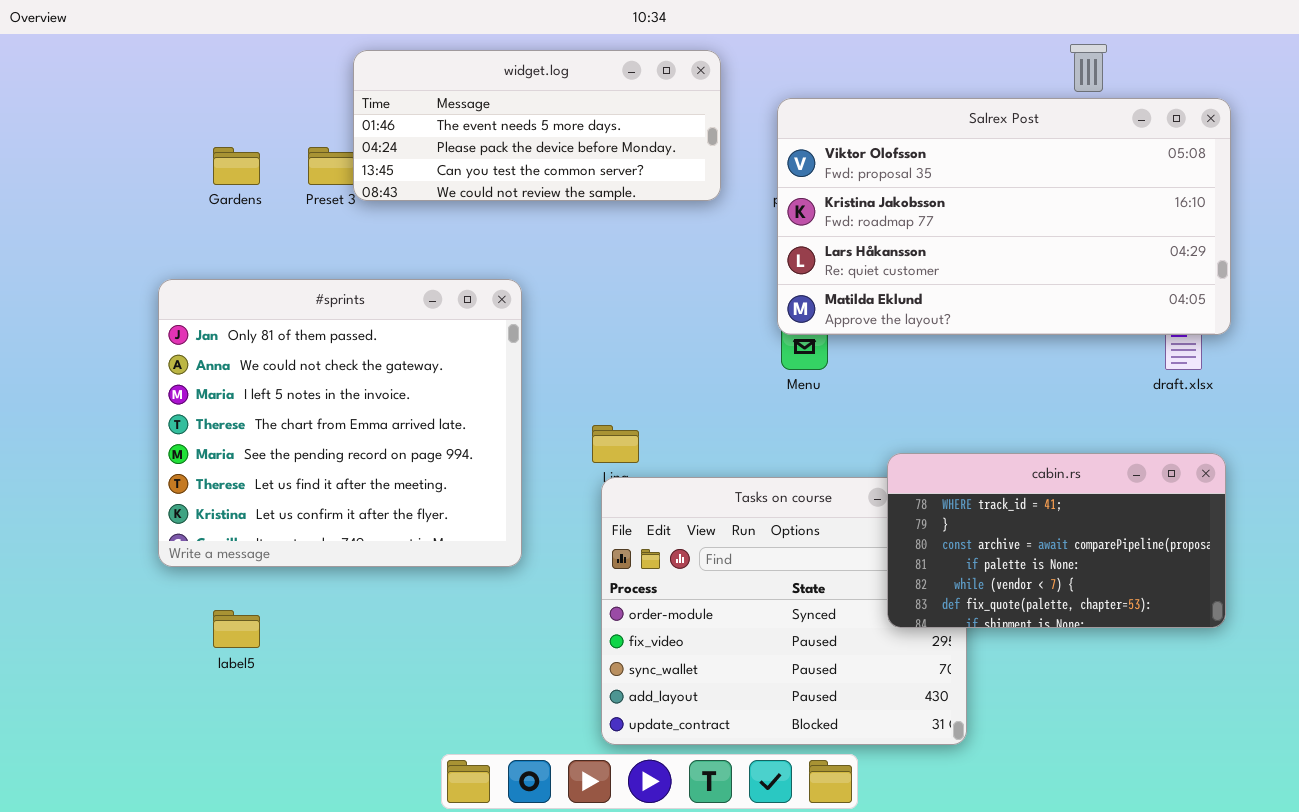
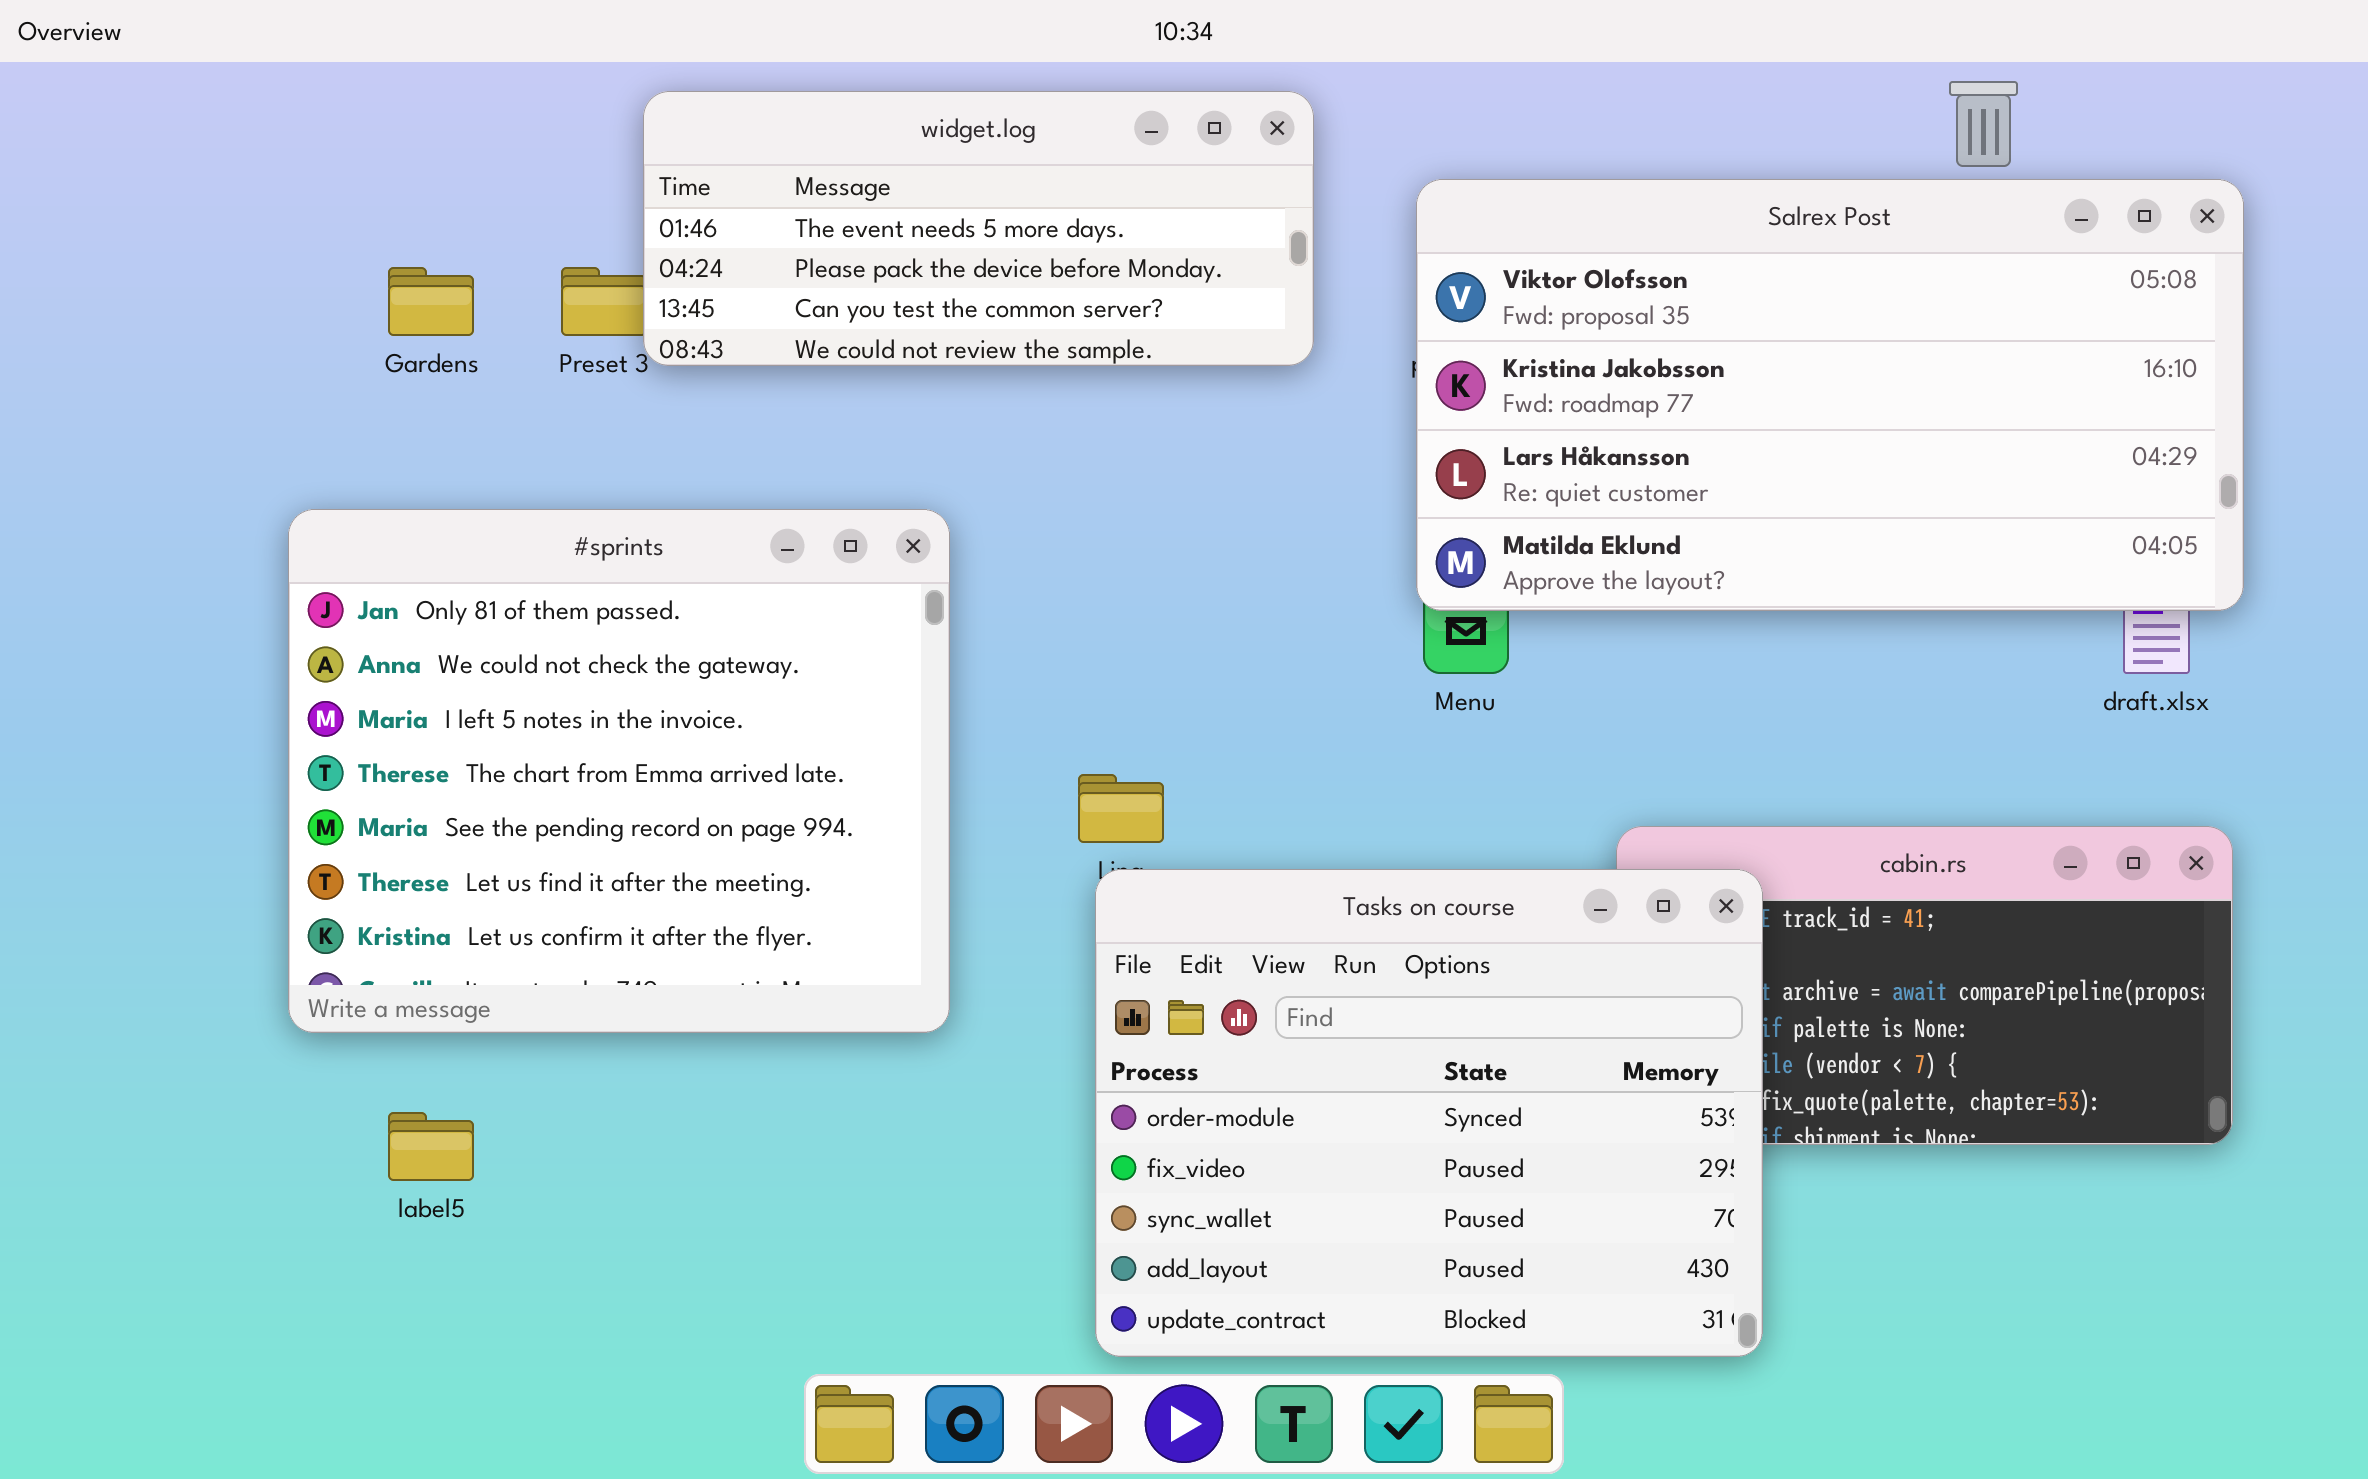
Tasks on course: [601,477,967,745] -> [1095,869,1763,1357], raised

